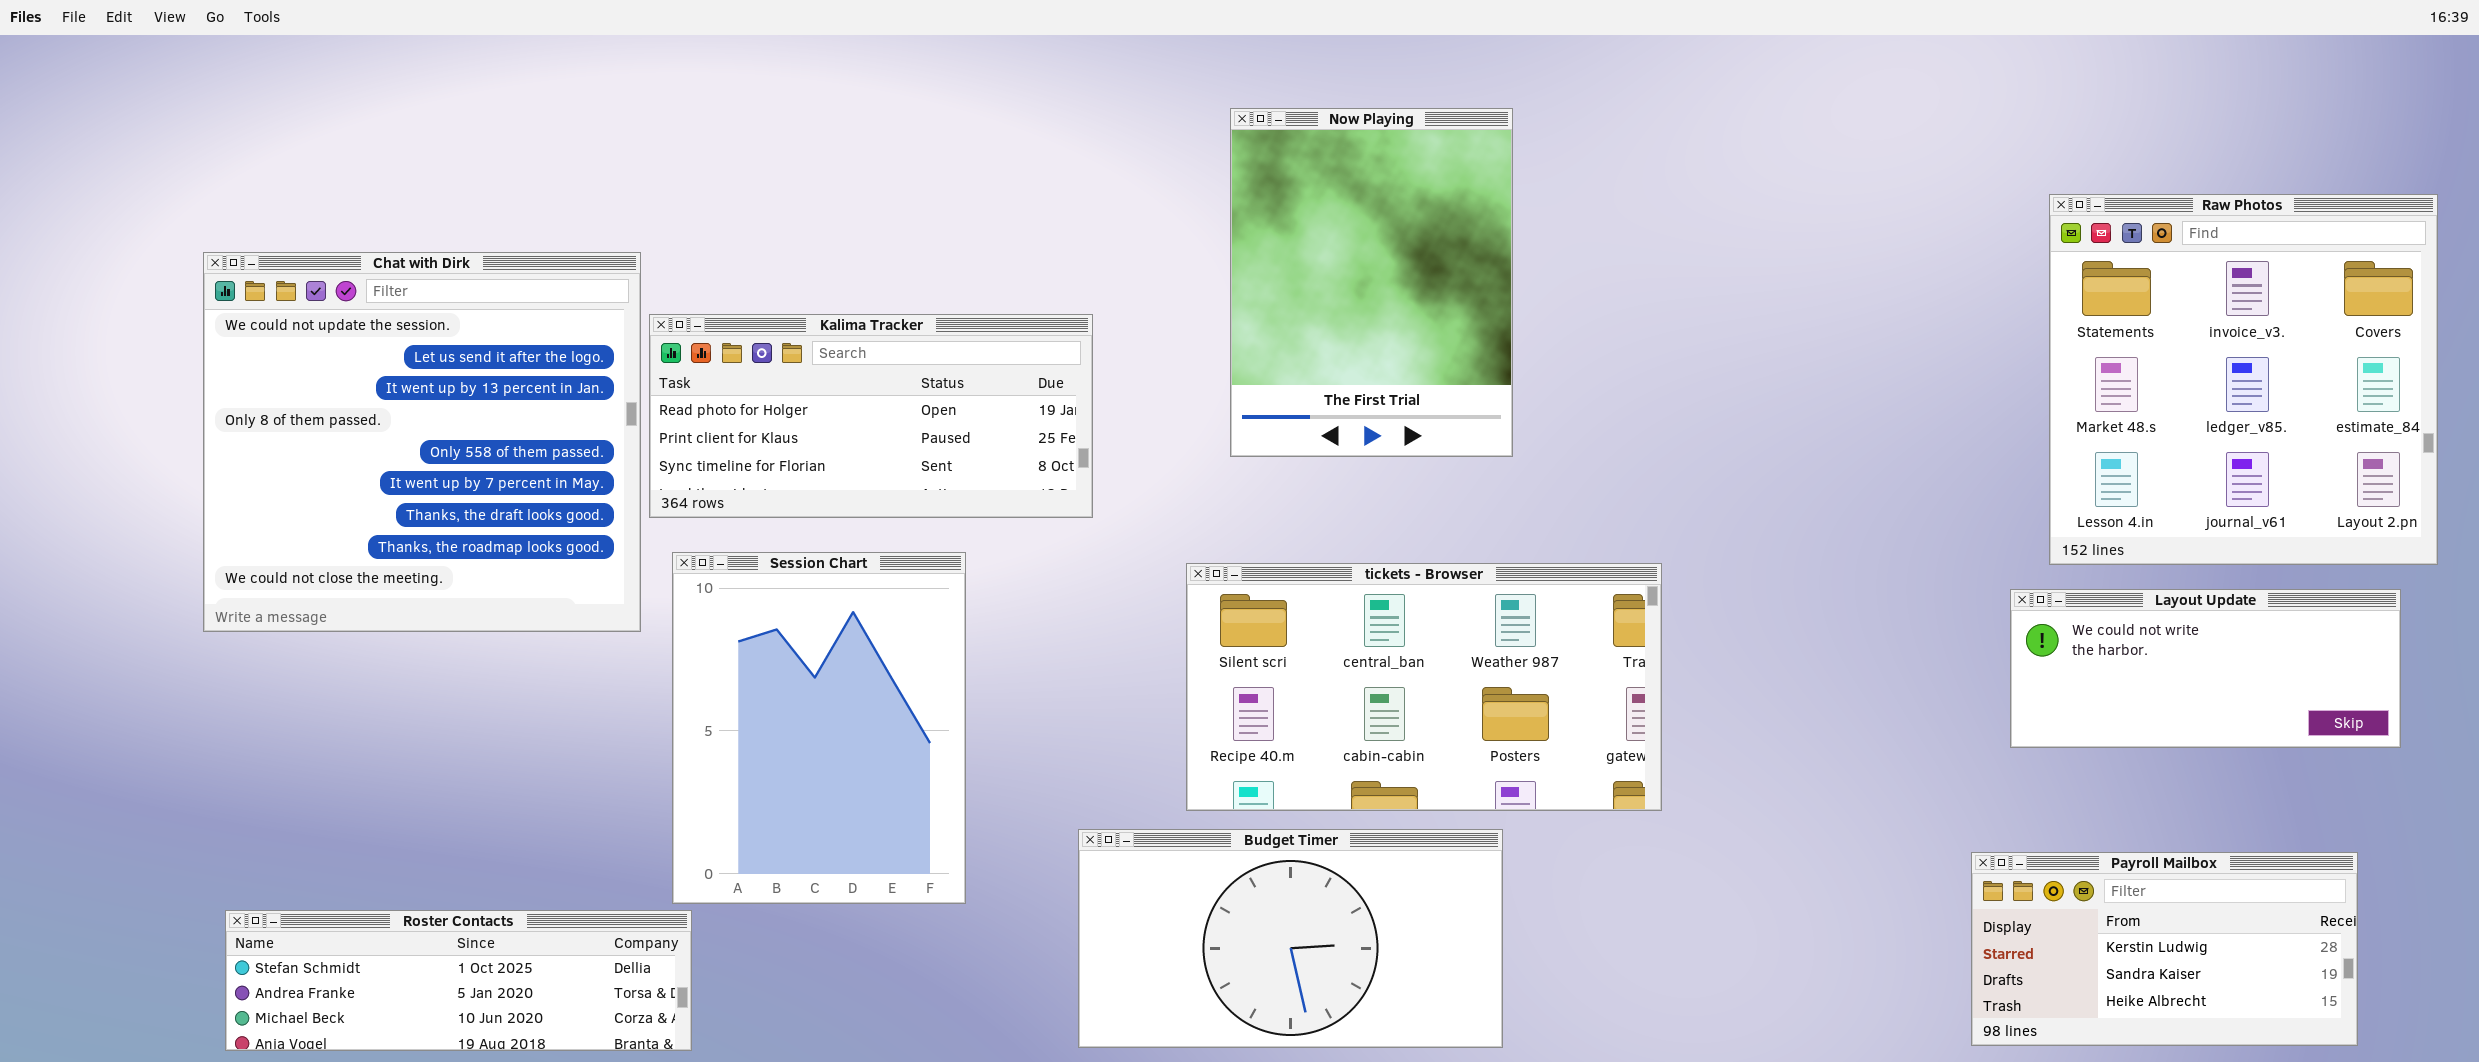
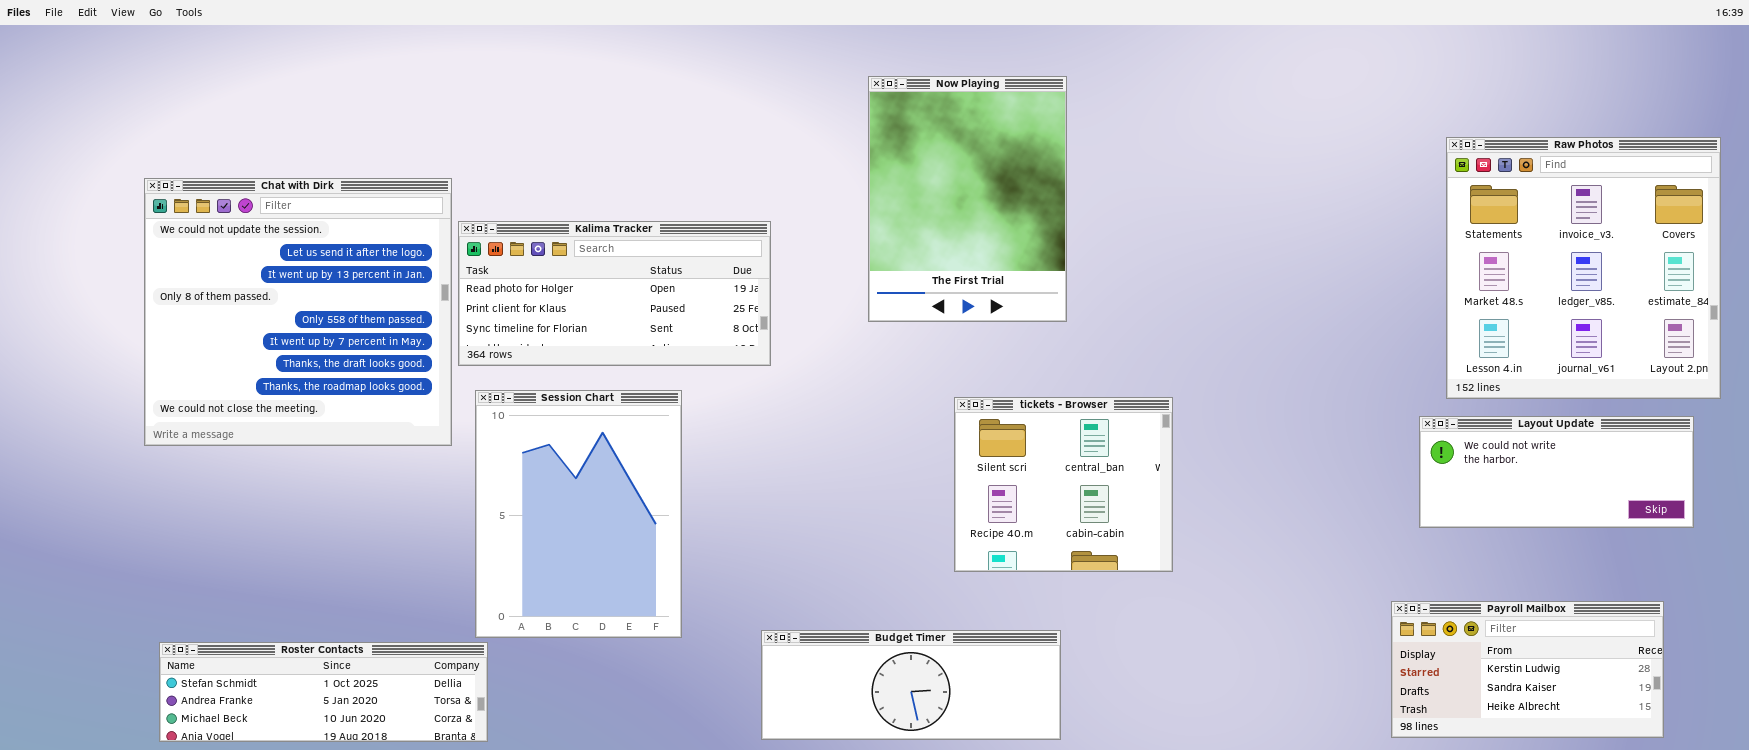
tickets - Browser: [1186,563,1662,811] -> [954,397,1173,572], resized
Budget Timer: [1078,829,1503,1048] -> [761,630,1061,740], resized

